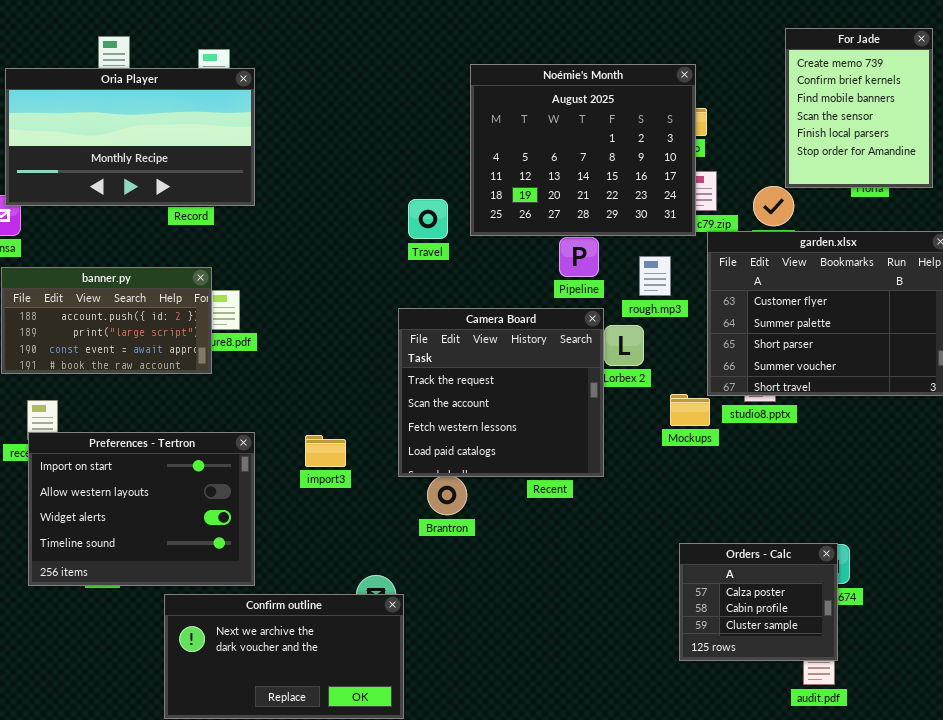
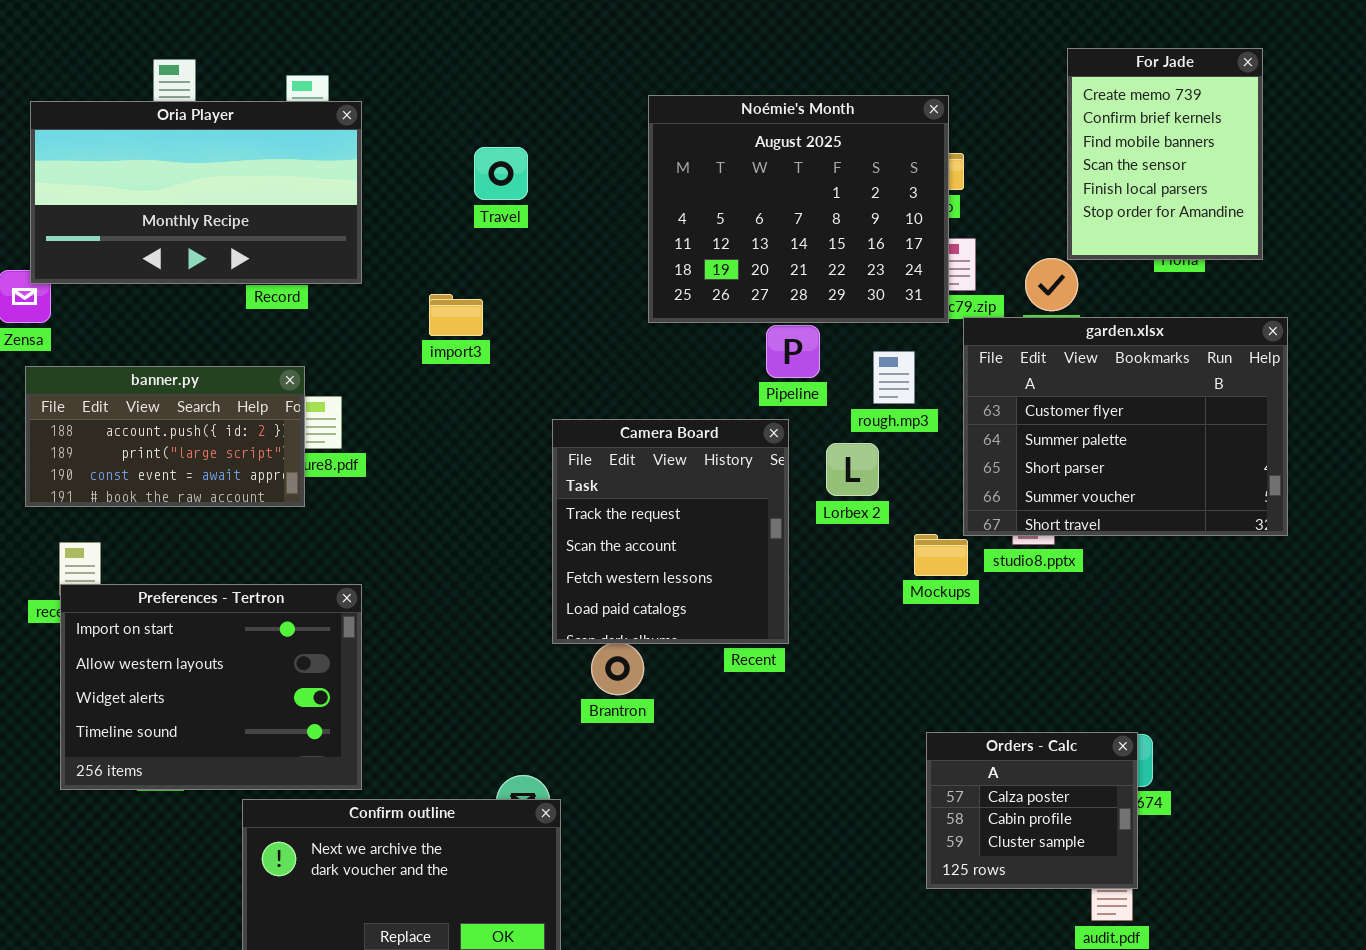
Travel: [408,199,448,239] -> [474,147,528,200], moved
Camera Board: [398,308,604,477] -> [552,419,789,644], resized
import3: [305,435,346,467] -> [429,294,483,336], moved

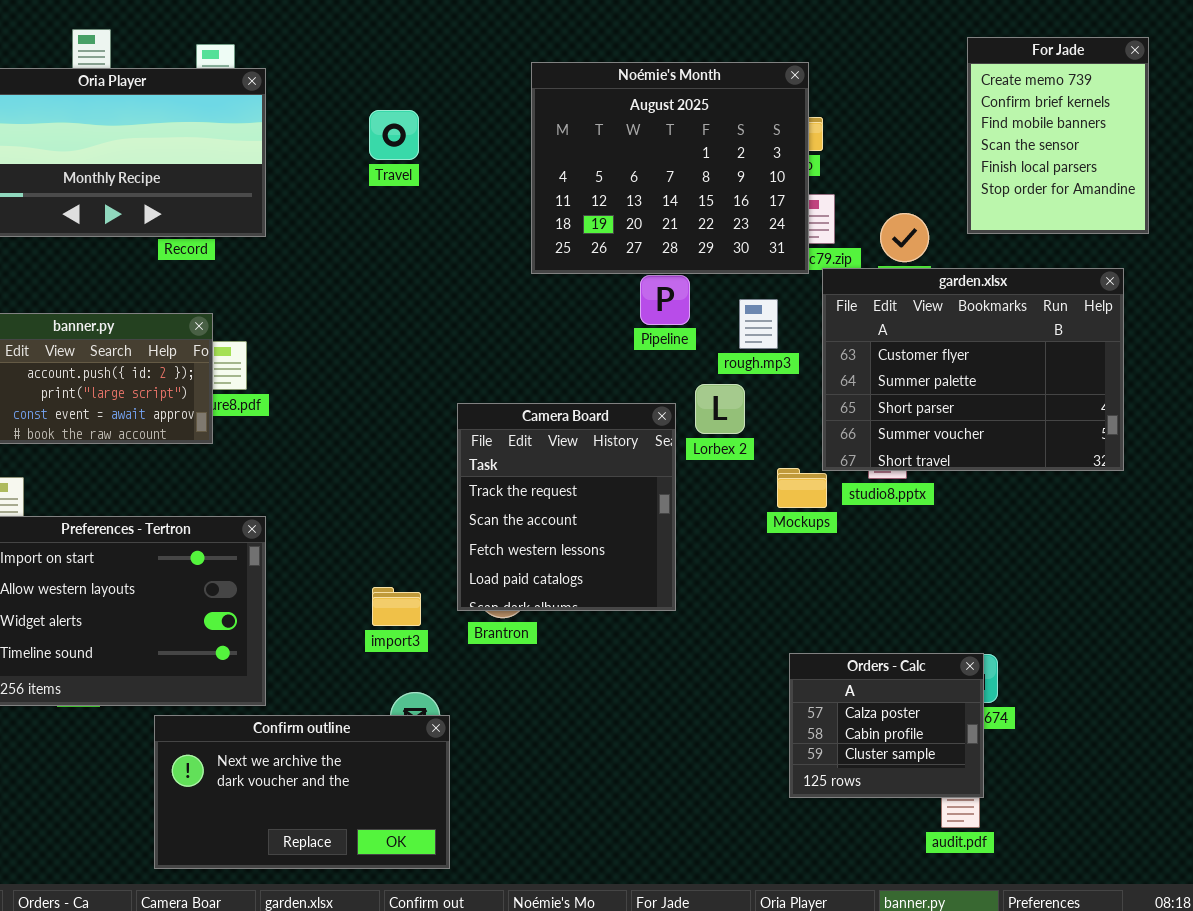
For Jade: [1067,48,1263,260] -> [967,37,1149,234], moved
import3: [429,294,483,336] -> [372,587,421,626], moved
Camera Board: [552,419,789,644] -> [457,403,676,611], moved

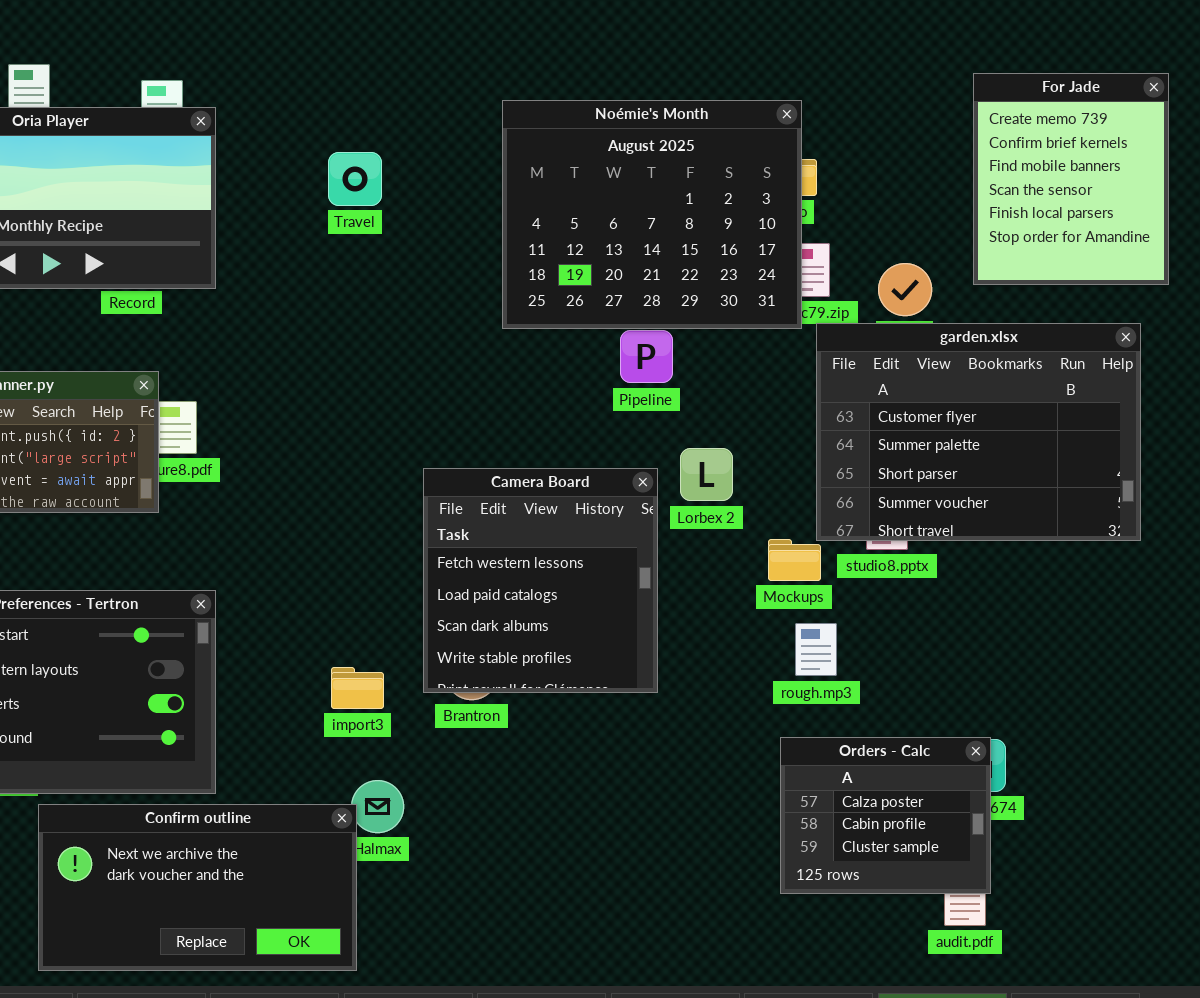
rough.mp3: [739,299,778,349] -> [795,623,837,676], moved
Camera Board: [457,403,676,611] -> [423,468,658,693], scrolled down 2 rows
Confirm outline: [154,715,450,869] -> [38,804,357,971], moved

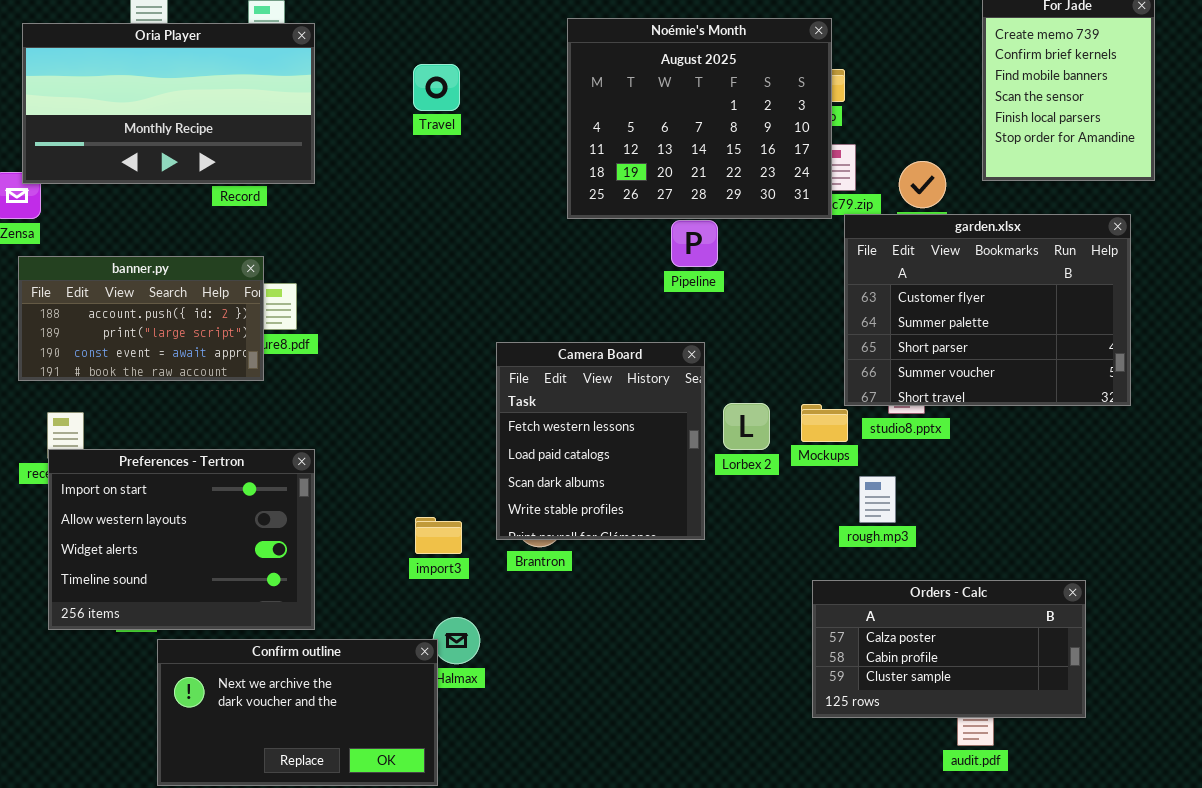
Lorbex 2: [680,448,733,501] -> [723,403,770,450], moved
rough.mp3: [795,623,837,676] -> [859,476,896,523], moved
Orders - Calc: [780,737,991,894] -> [812,580,1086,718], resized

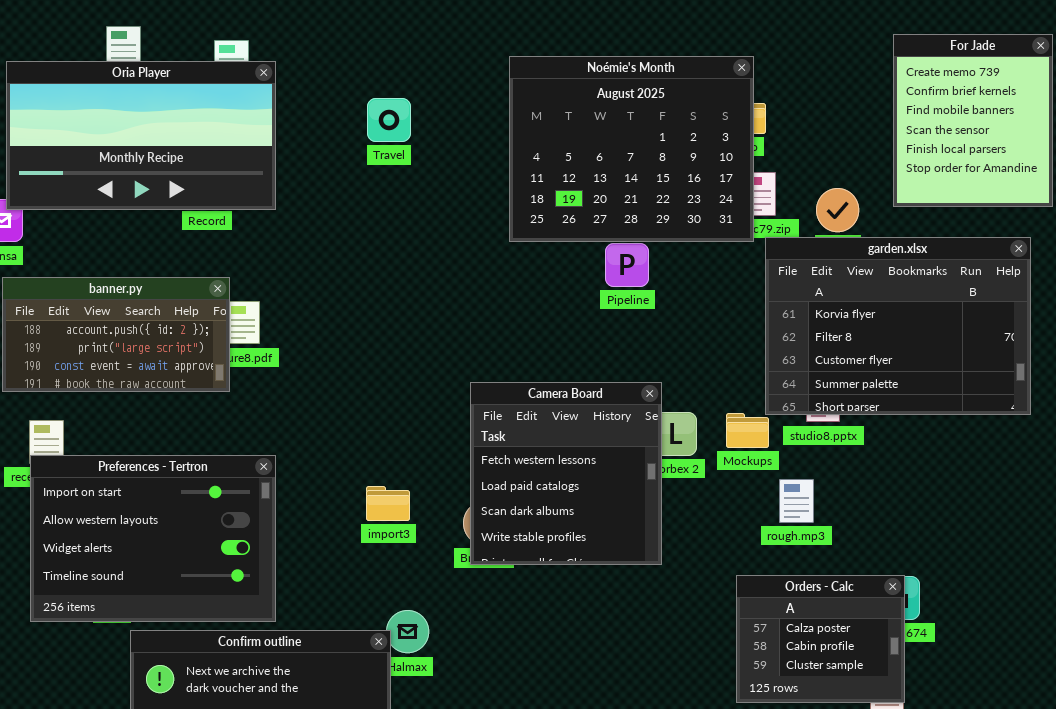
garden.xlsx: [844,214,1131,406] -> [765,237,1031,415], scrolled up 2 rows
Camera Board: [496,342,705,540] -> [470,382,662,565], moved
import3: [415,517,462,554] -> [366,486,410,521], moved
Orders - Calc: [812,580,1086,718] -> [736,575,905,703], resized

